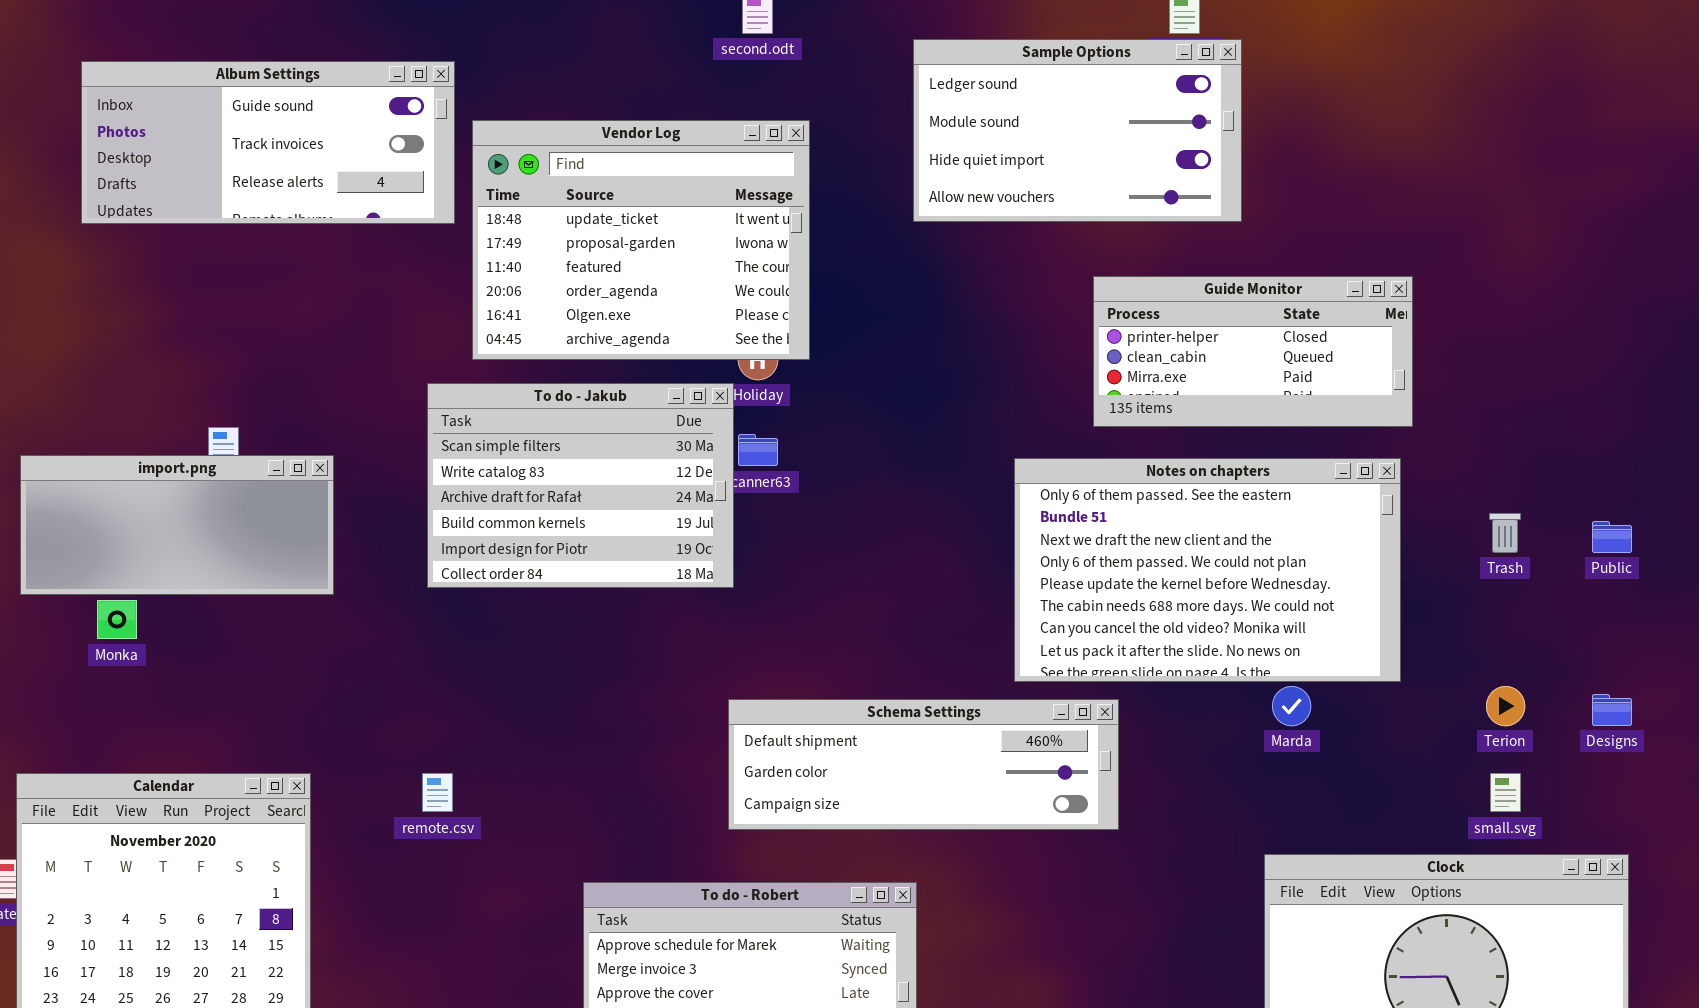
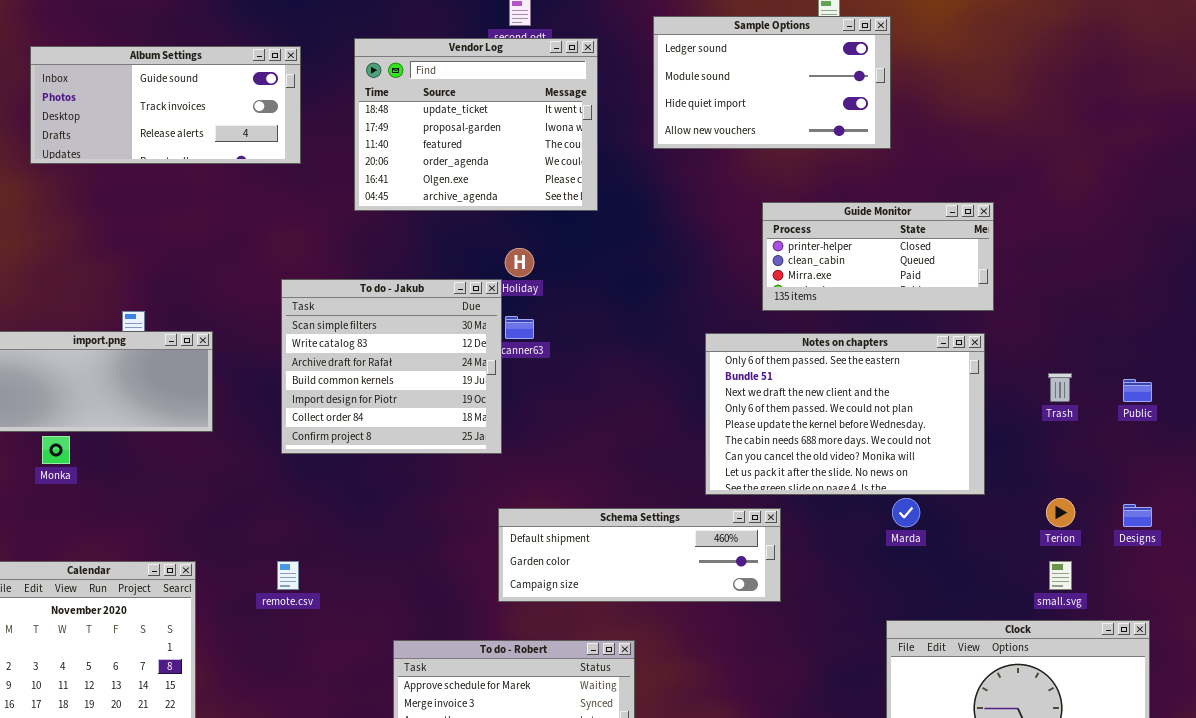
Sample Options: [913,39,1242,222] -> [653,16,891,149], moved
Vendor Log: [472,120,810,360] -> [354,38,598,211], moved
To do - Jakub: [427,383,734,588] -> [281,279,502,454], resized

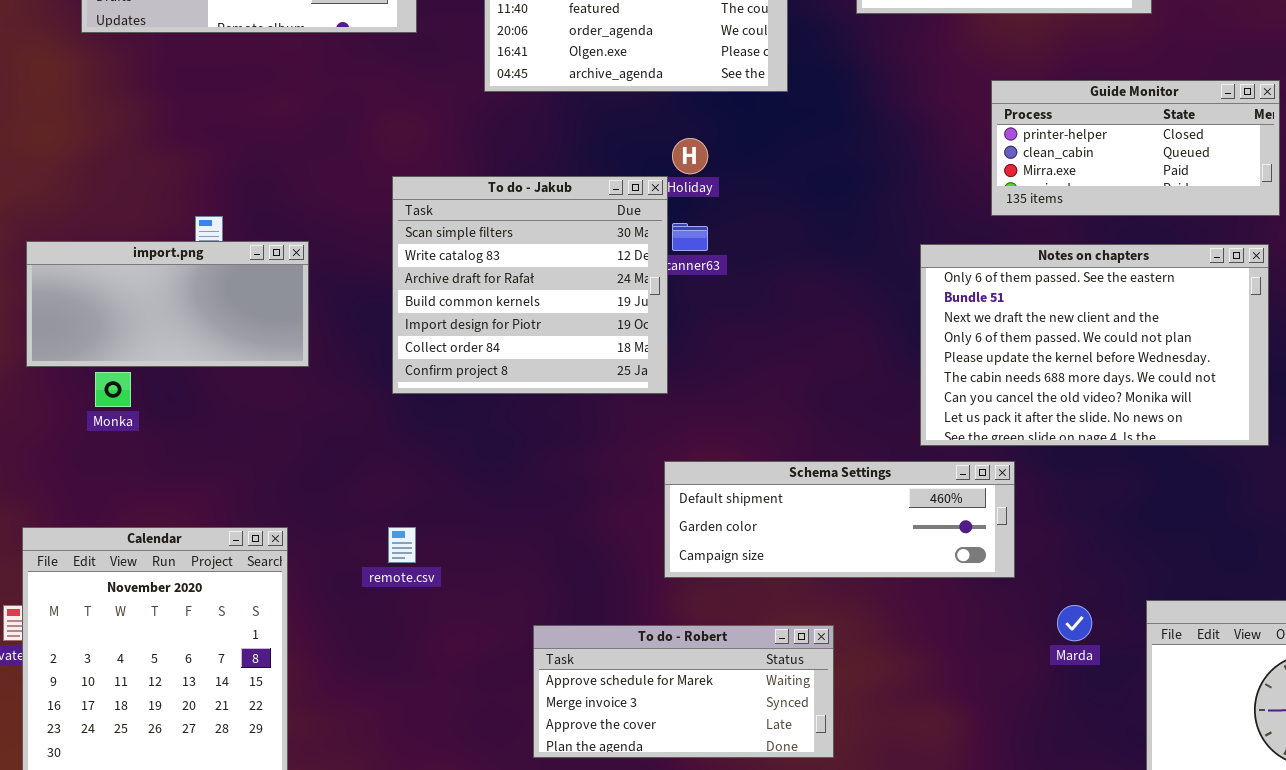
Marda: [892,498,920,527] -> [1057,605,1092,641], moved

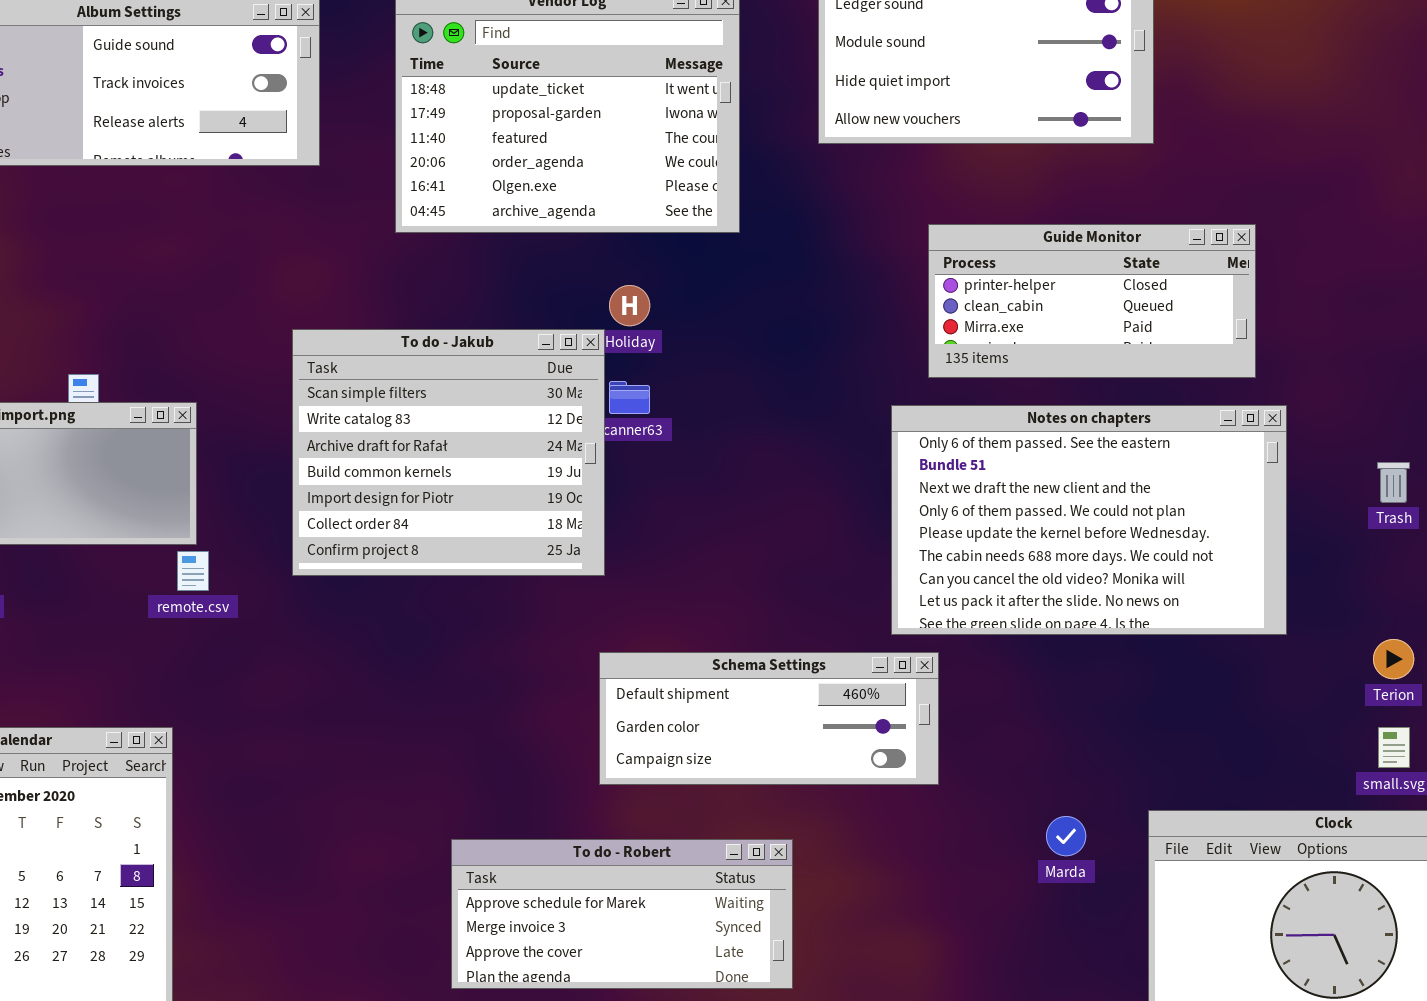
Guide Monitor: [991,80,1280,216] -> [928,224,1256,378], moved
Schema Settings: [664,461,1015,578] -> [599,652,939,785], resized
remote.csv: [388,527,416,563] -> [177,551,209,591], moved

